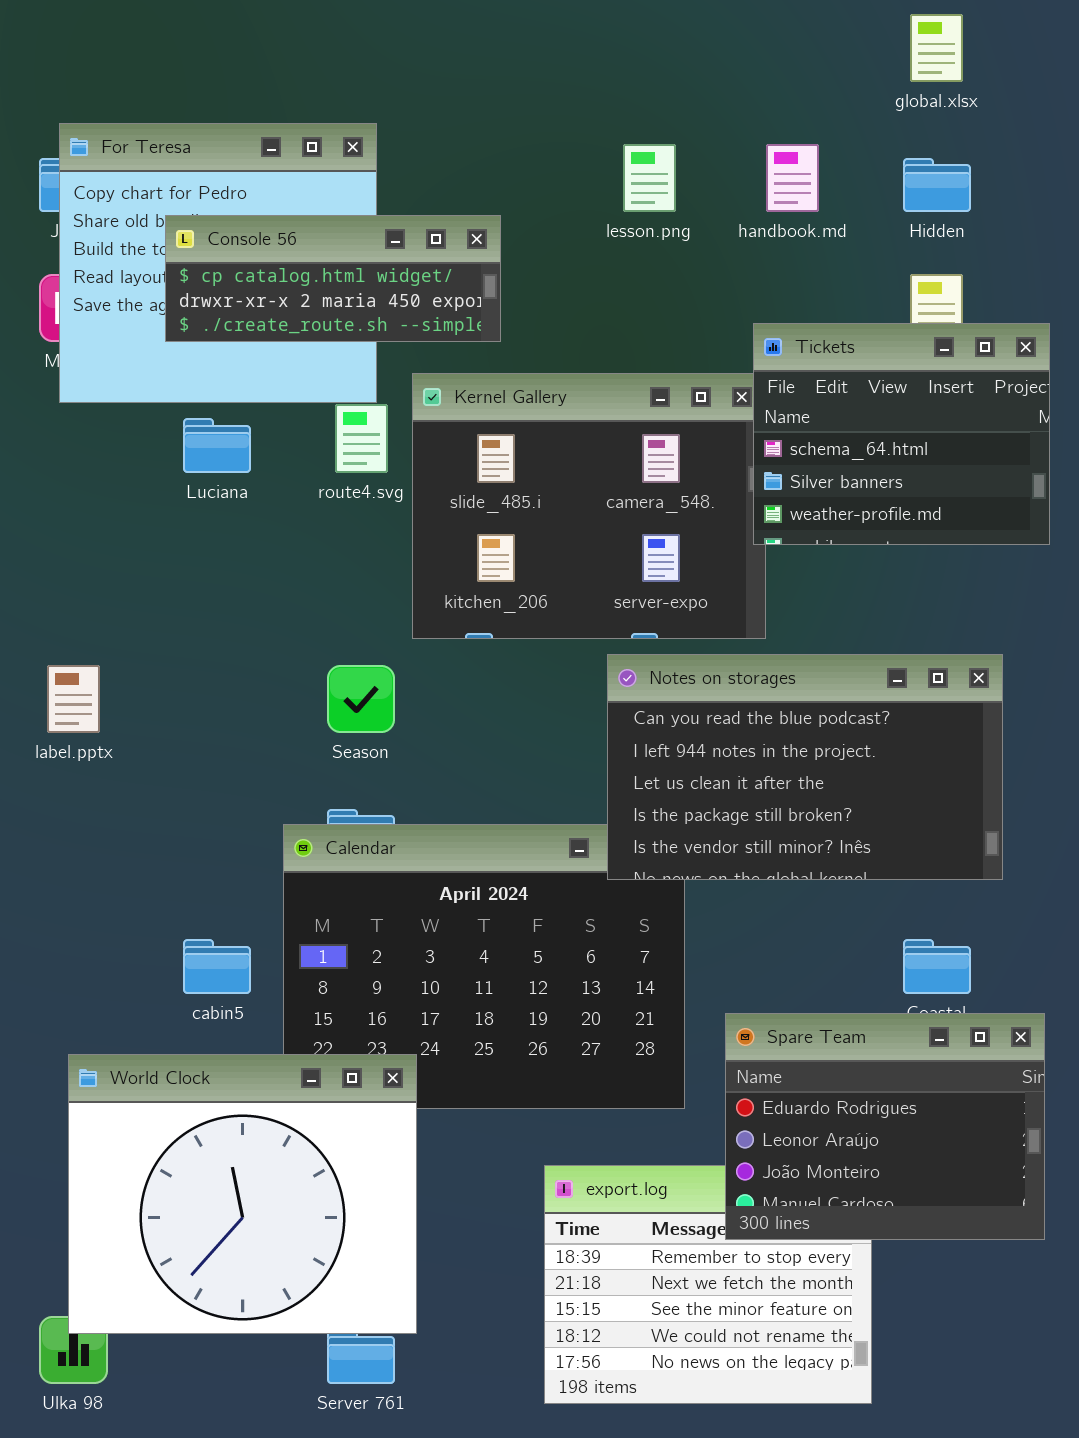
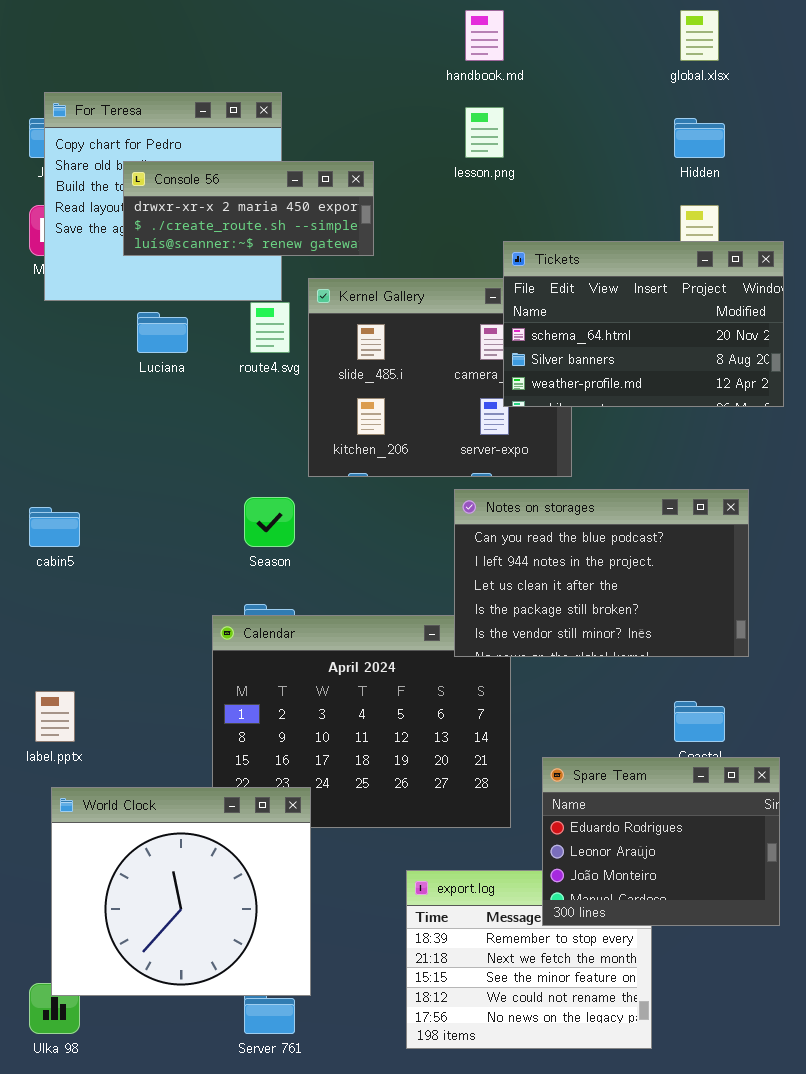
handbook.md: [766,144,819,212] -> [465,10,504,61], moved
Console 56: [165,215,501,342] -> [123,161,374,256], scrolled down 1 row
Tickets: [753,323,1050,545] -> [503,241,784,407], resized
label.pptx: [47,665,100,733] -> [35,691,75,742], moved
cabin5: [183,939,251,994] -> [29,507,80,547], moved

